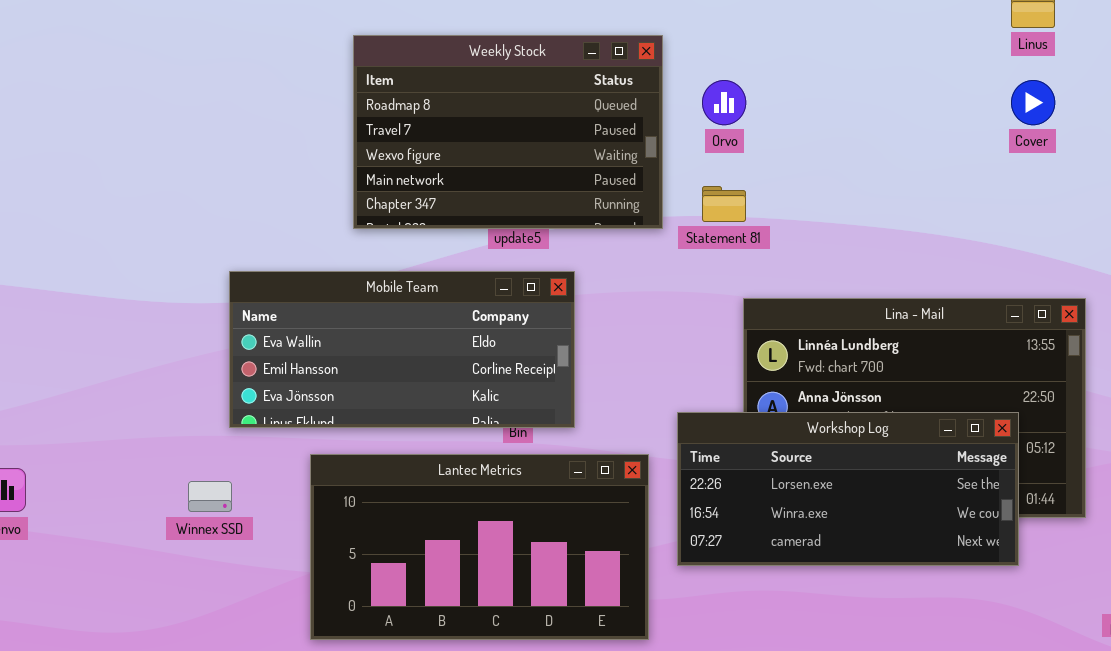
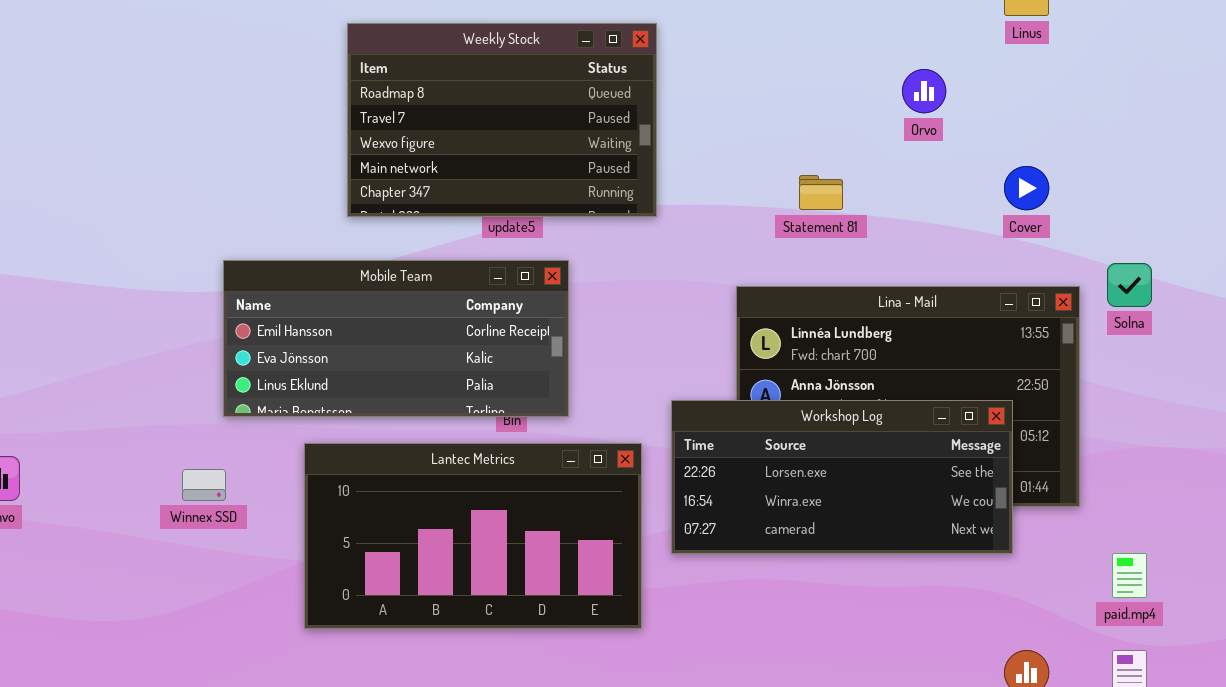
Orvo: [702,80,746,125] -> [902,69,946,113], moved
Cover: [1011,80,1055,125] -> [1004,166,1049,210], moved
Statement 81: [702,186,746,222] -> [799,175,843,210], moved
Mobile Team: [229,271,575,428] -> [223,260,569,417], scrolled down 1 row

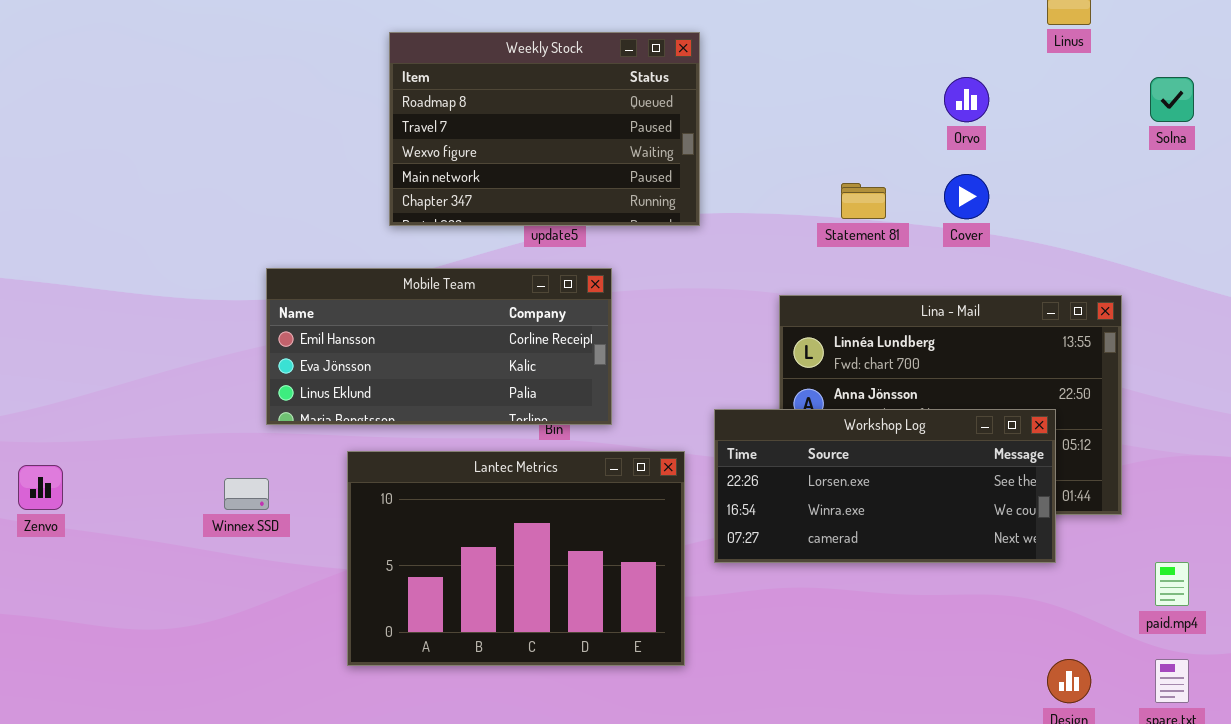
Cover: [1004,166,1049,210] -> [944,174,989,219], moved
Solna: [1107,263,1152,307] -> [1150,77,1194,122], moved
Lantec Metrics: [304,443,642,629] -> [347,451,685,666], resized

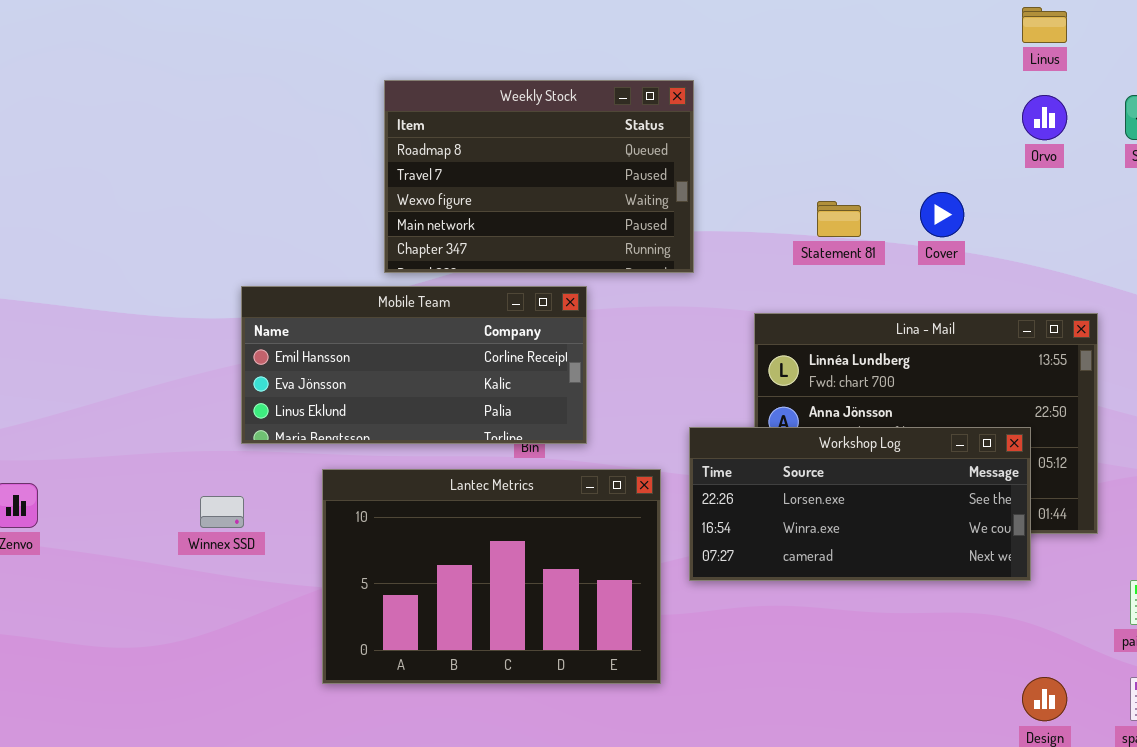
Weekly Stock: [389,32,700,226] -> [384,80,694,273], moved
Orvo: [944,77,989,122] -> [1022,95,1067,140], moved

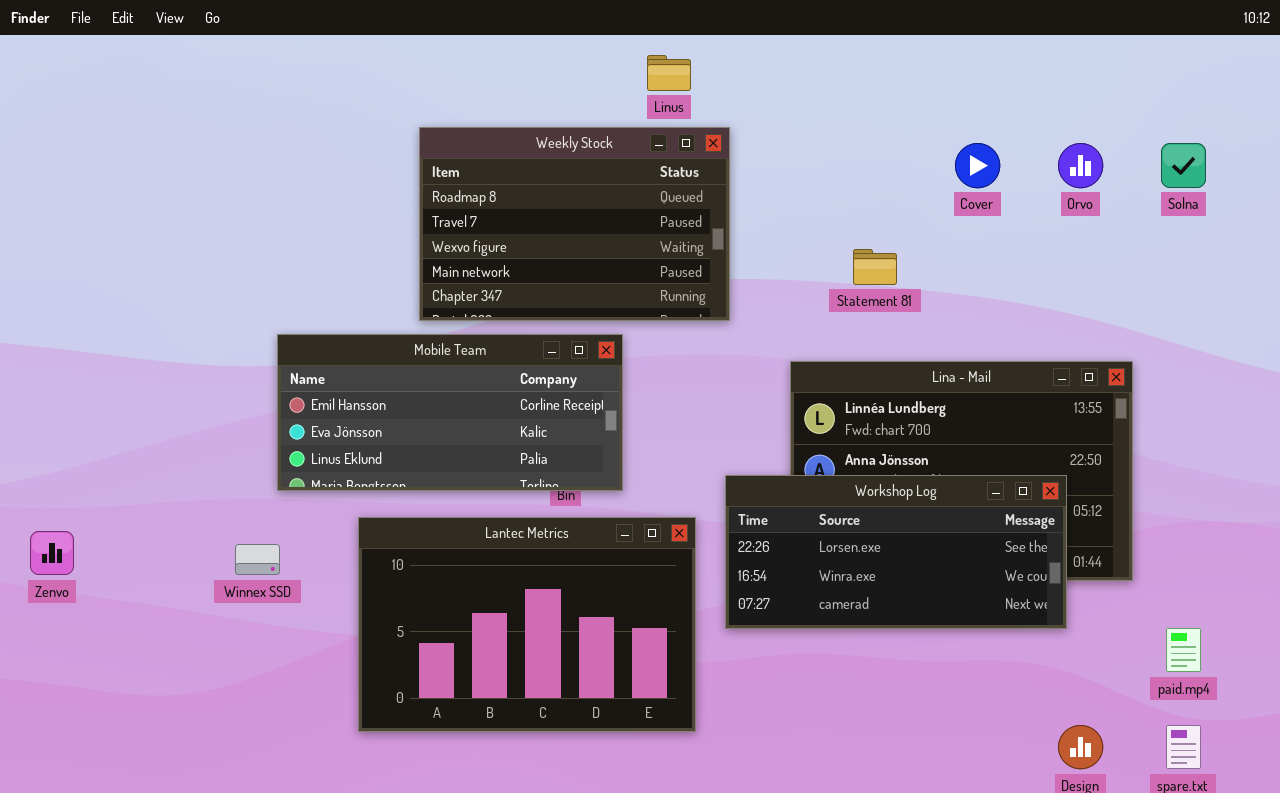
Linus: [1022,7,1067,43] -> [647,55,691,91], moved
Cover: [920,192,964,237] -> [955,143,1000,188], moved

